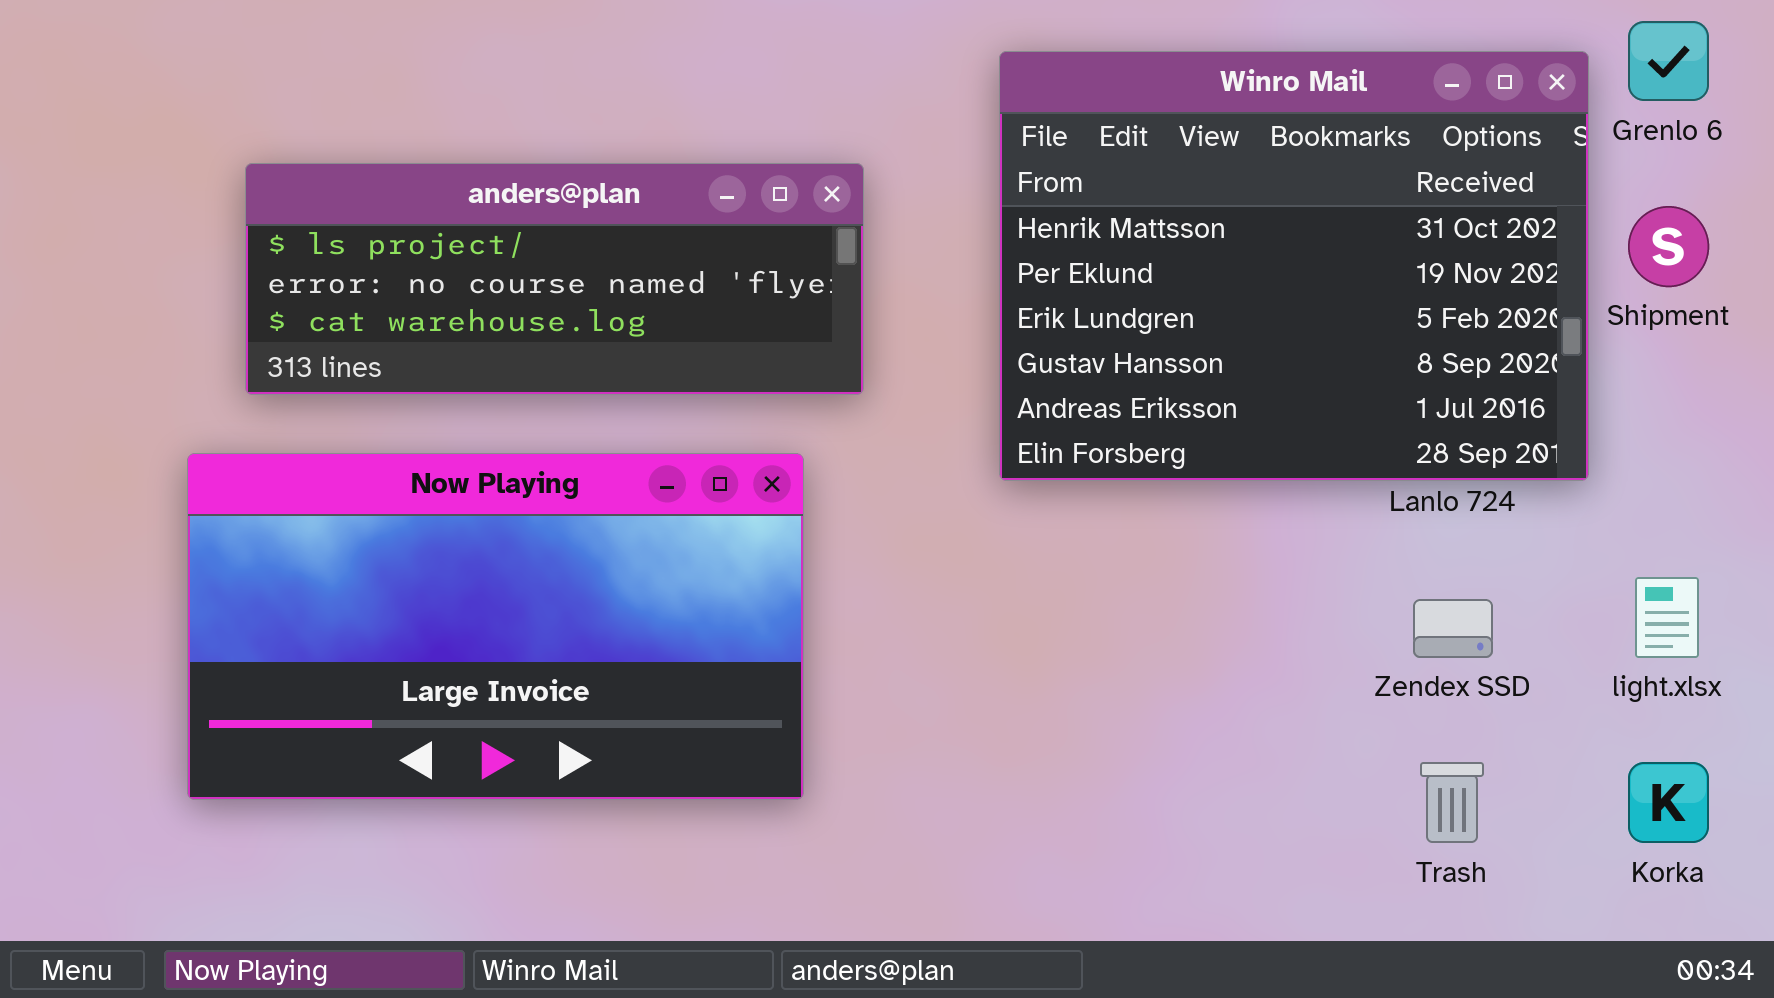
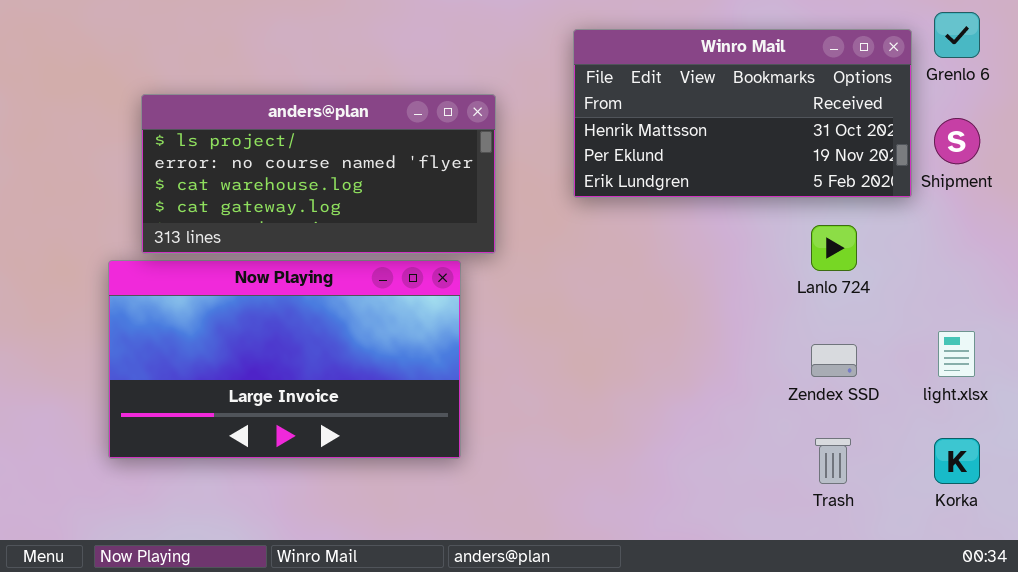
Winro Mail: [999,51,1589,481] -> [573,29,912,198], resized
anders@plan: [245,163,864,395] -> [141,94,496,254], resized

